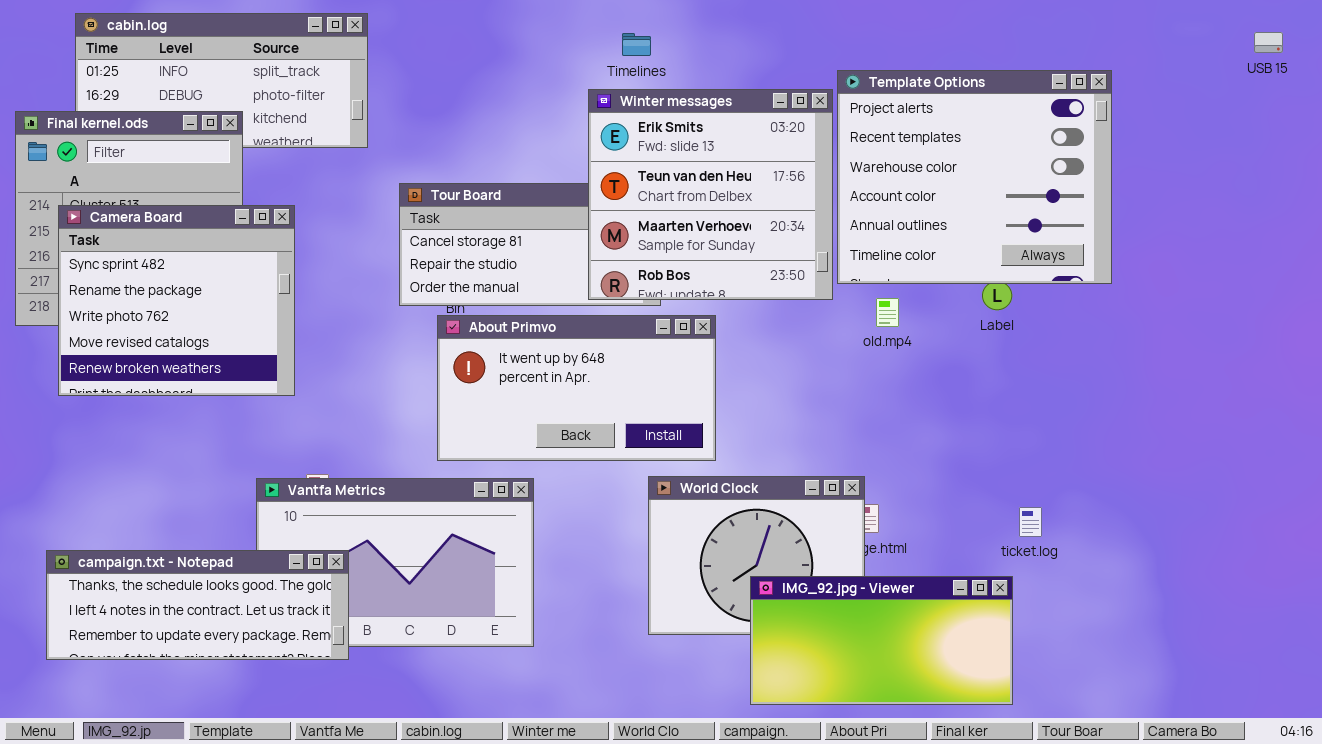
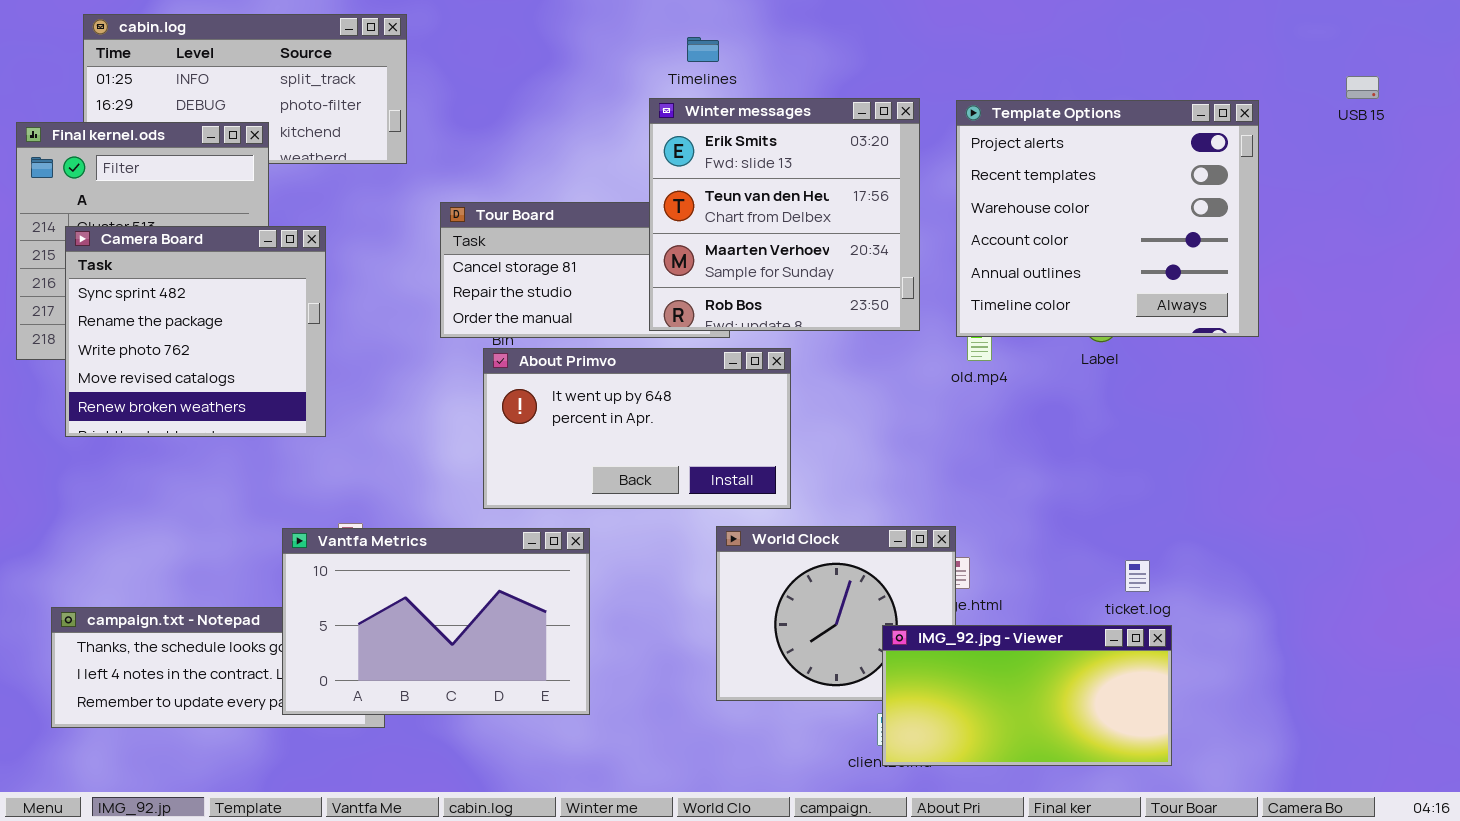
USB 15: [1254,32,1283,53] -> [1346,76,1379,99], moved
Template Options: [837,70,1112,284] -> [956,100,1259,337], moved
Vantfa Metrics: [256,478,534,647] -> [282,528,590,715], raised
IMG_92.jpg - Viewer: [750,576,1013,705] -> [882,625,1172,766], moved

